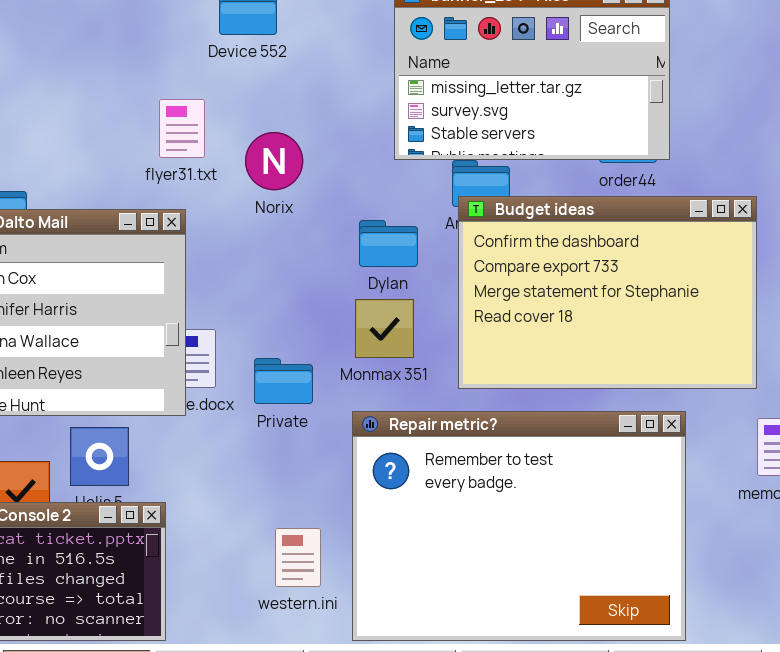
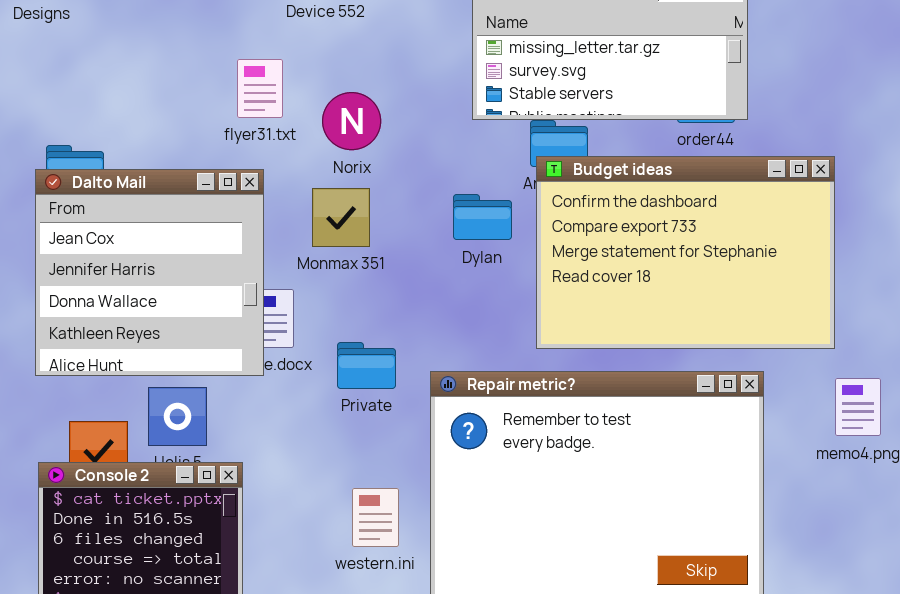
Dylan: [359,220,418,267] -> [453,194,512,240], moved
Monmax 351: [355,299,414,358] -> [312,188,370,247], moved
Private: [254,358,313,404] -> [337,342,396,389], moved

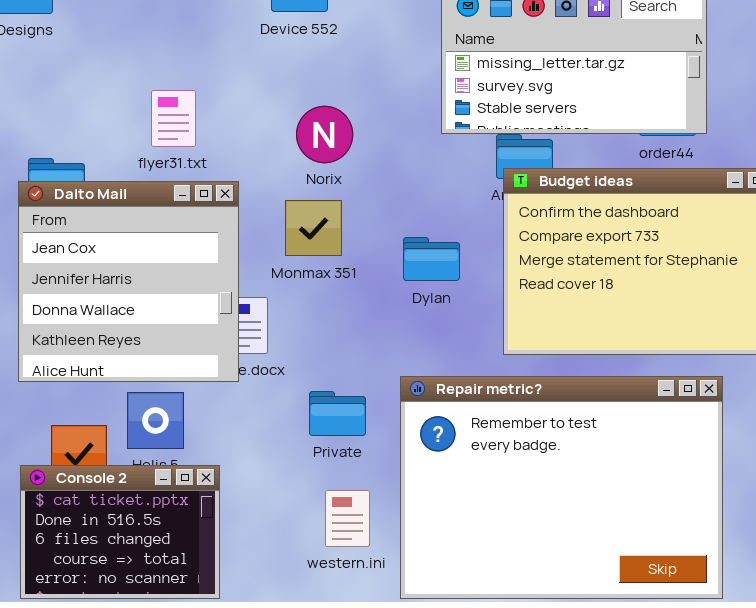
flyer31.txt: [237,59,283,118] -> [151,90,196,147], moved
Dylan: [453,194,512,240] -> [403,237,460,281], moved
Private: [337,342,396,389] -> [309,391,366,436], moved

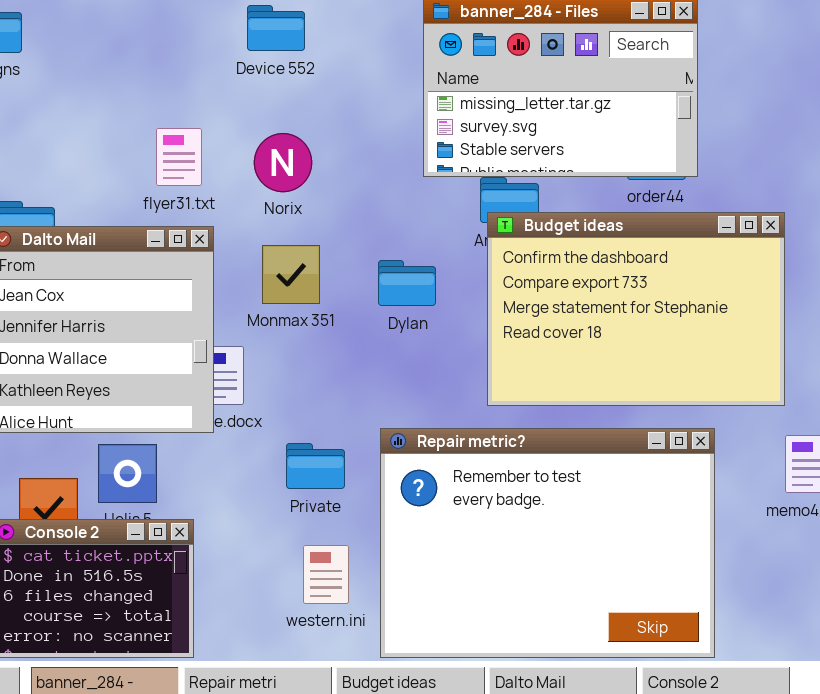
flyer31.txt: [151,90,196,147] -> [156,128,202,186], moved
Norix: [296,106,353,163] -> [254,133,312,192], moved
Dylan: [403,237,460,281] -> [378,260,436,306], moved

